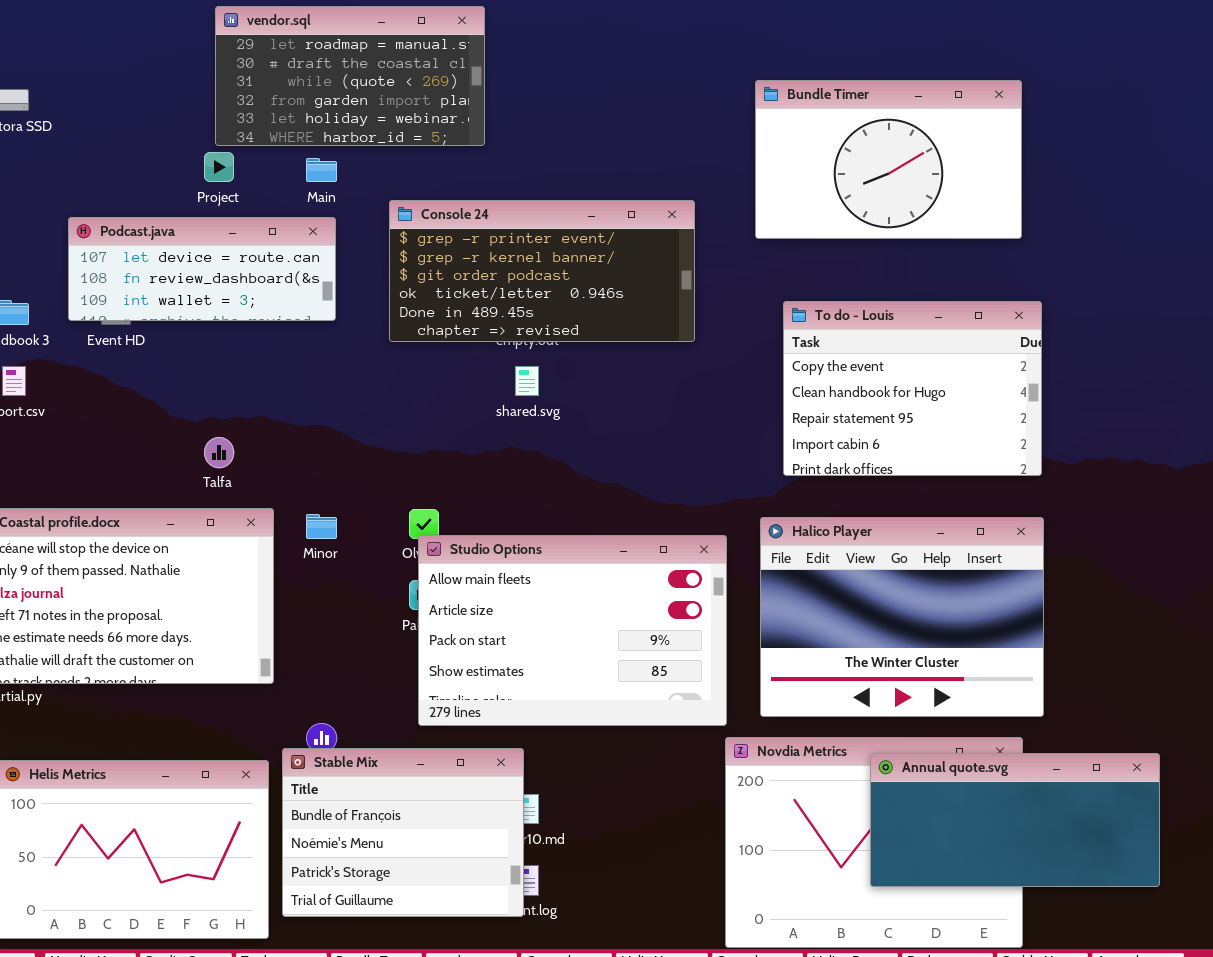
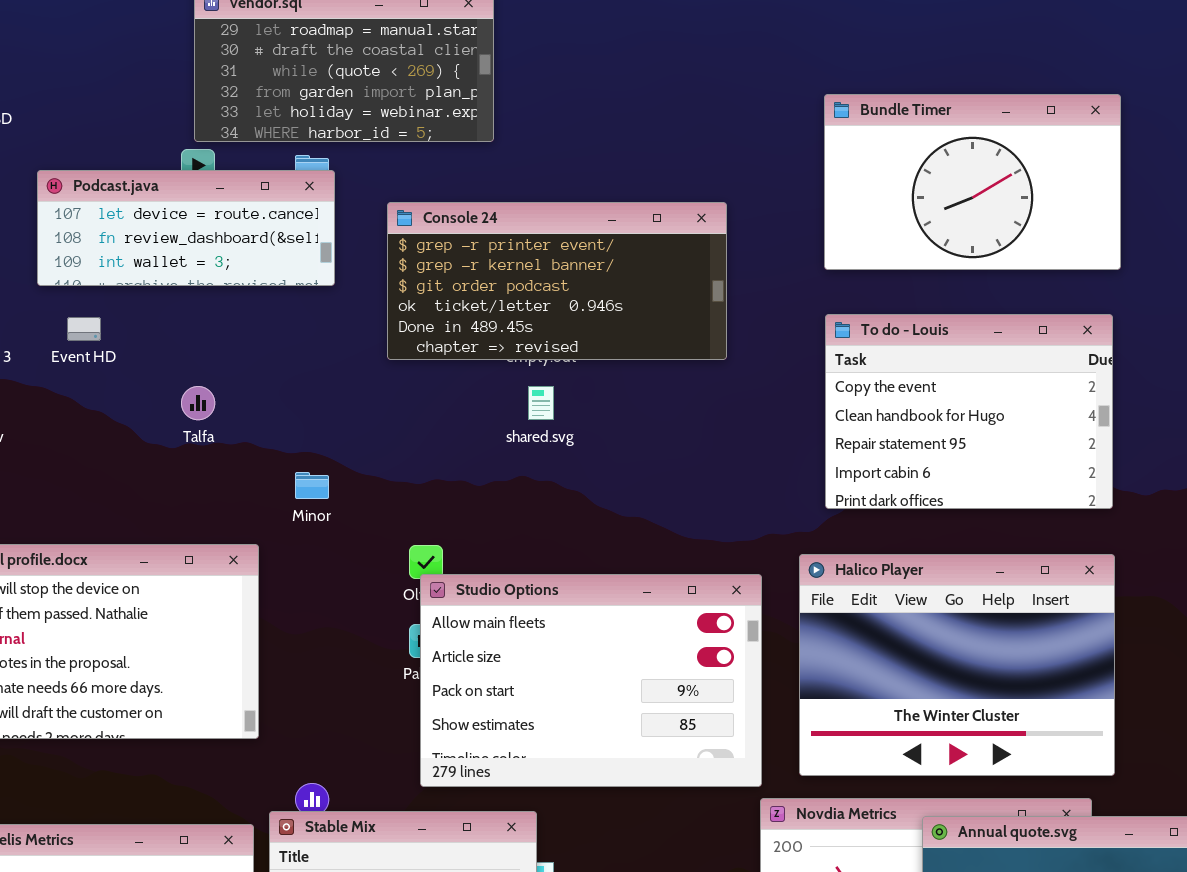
Bundle Timer: [755,80,1022,239] -> [824,94,1121,270], moved
Podcast.java: [68,217,336,321] -> [37,170,335,286], moved
Talfa: [204,437,234,468] -> [181,386,215,420], moved
Minor: [306,514,337,539] -> [295,472,329,499], moved

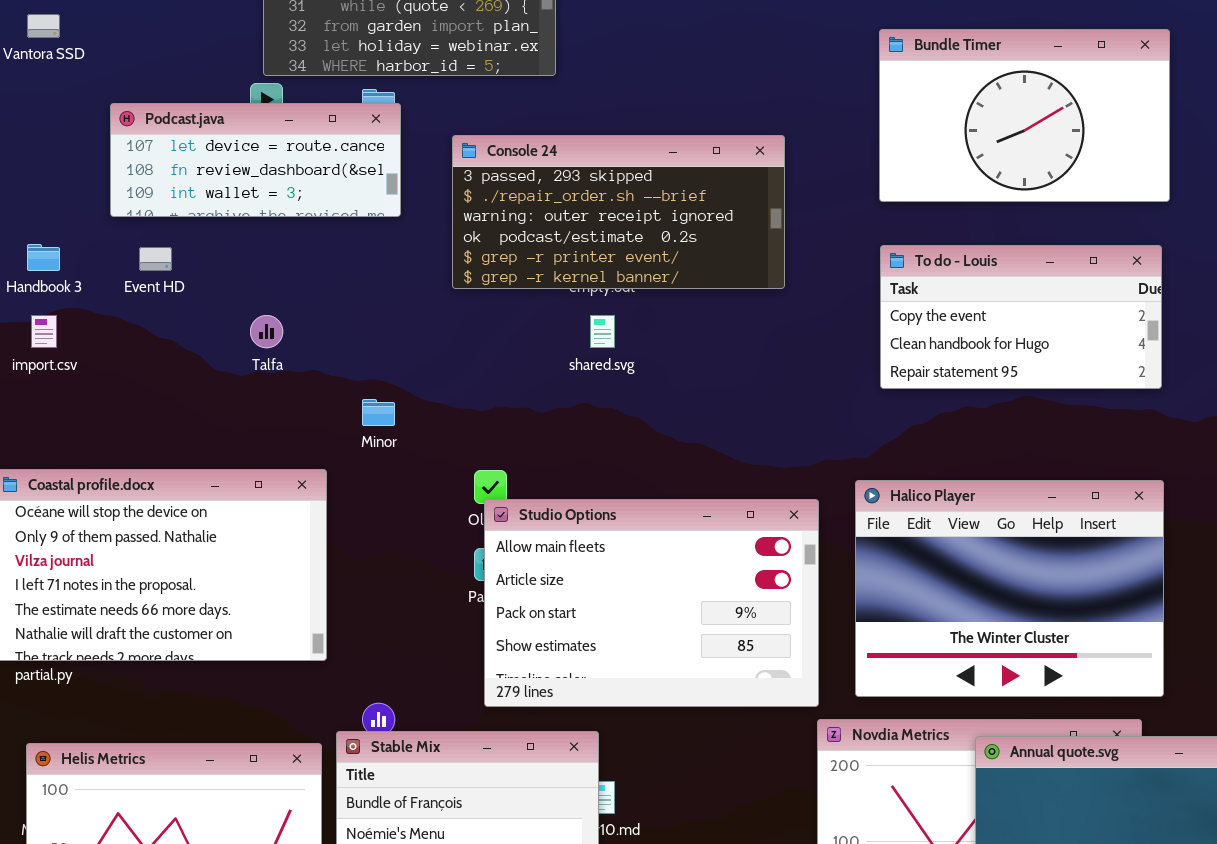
Console 24: [387,202,727,360] -> [452,135,785,289], scrolled up 4 rows
To do - Louis: [825,314,1113,509] -> [880,245,1162,389], resized

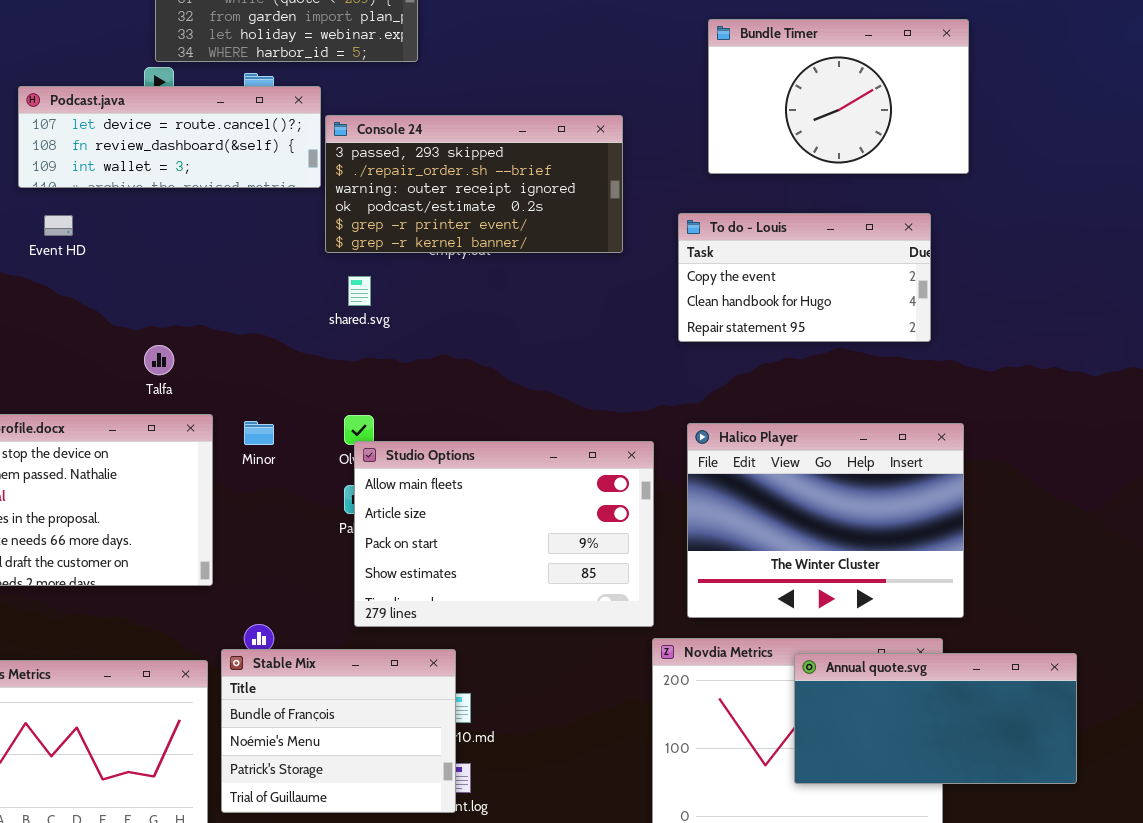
Podcast.java: [110,103,401,217] -> [18,86,321,188], resized
To do - Louis: [880,245,1162,389] -> [678,213,931,342], moved
Talfa: [250,315,283,348] -> [144,345,174,375], moved
shared.svg: [590,315,615,348] -> [348,276,371,306], moved
Minor: [362,399,395,426] -> [244,421,274,445], moved

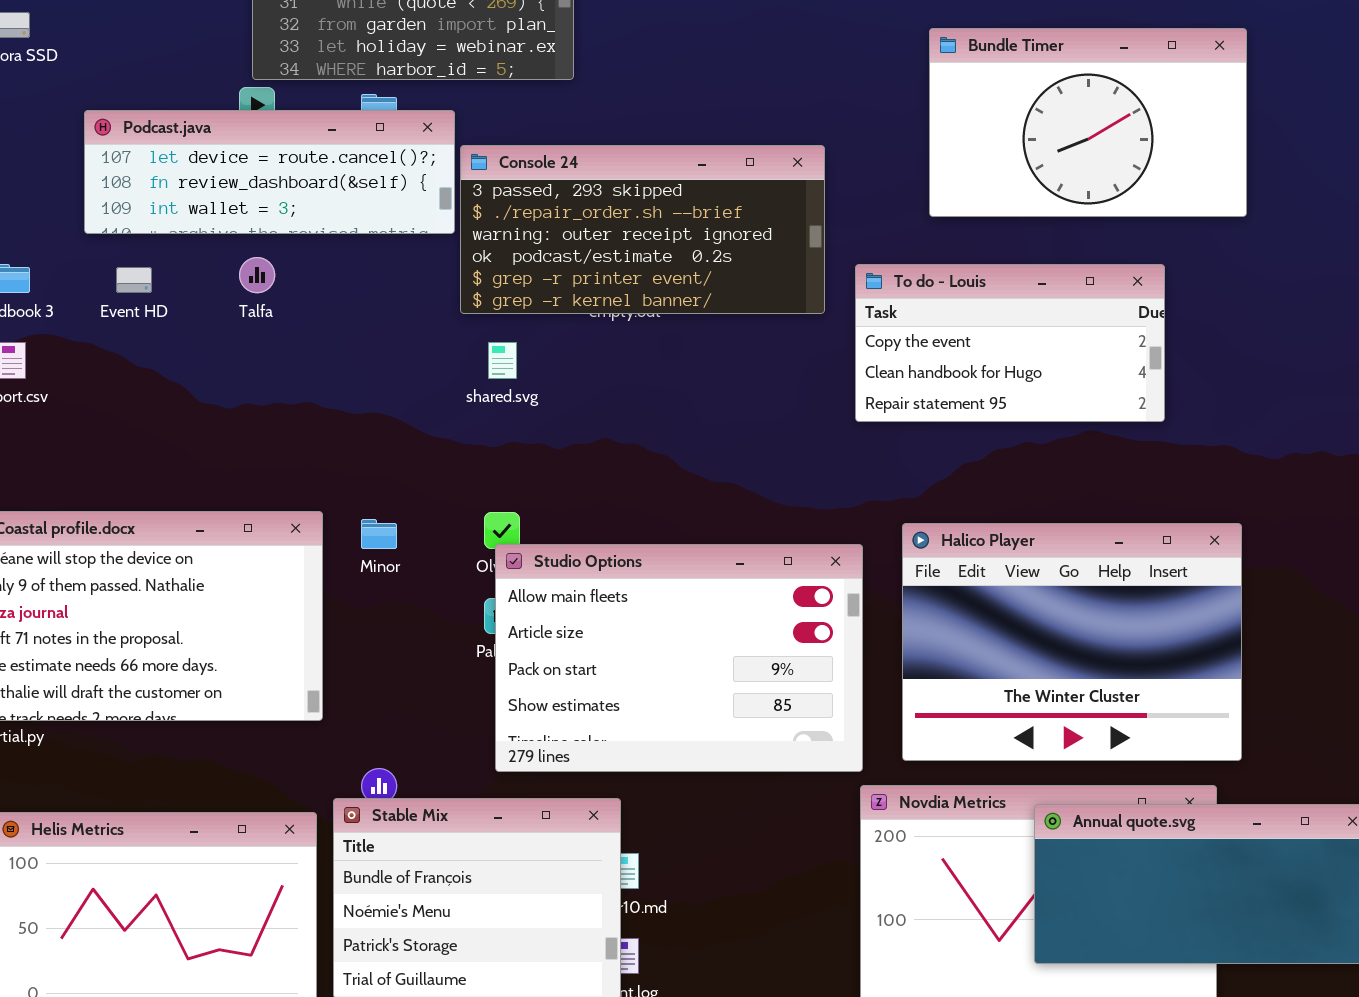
To do - Louis: [678,213,931,342] -> [855,264,1165,422], moved
Talfa: [144,345,174,375] -> [239,257,275,293], moved

